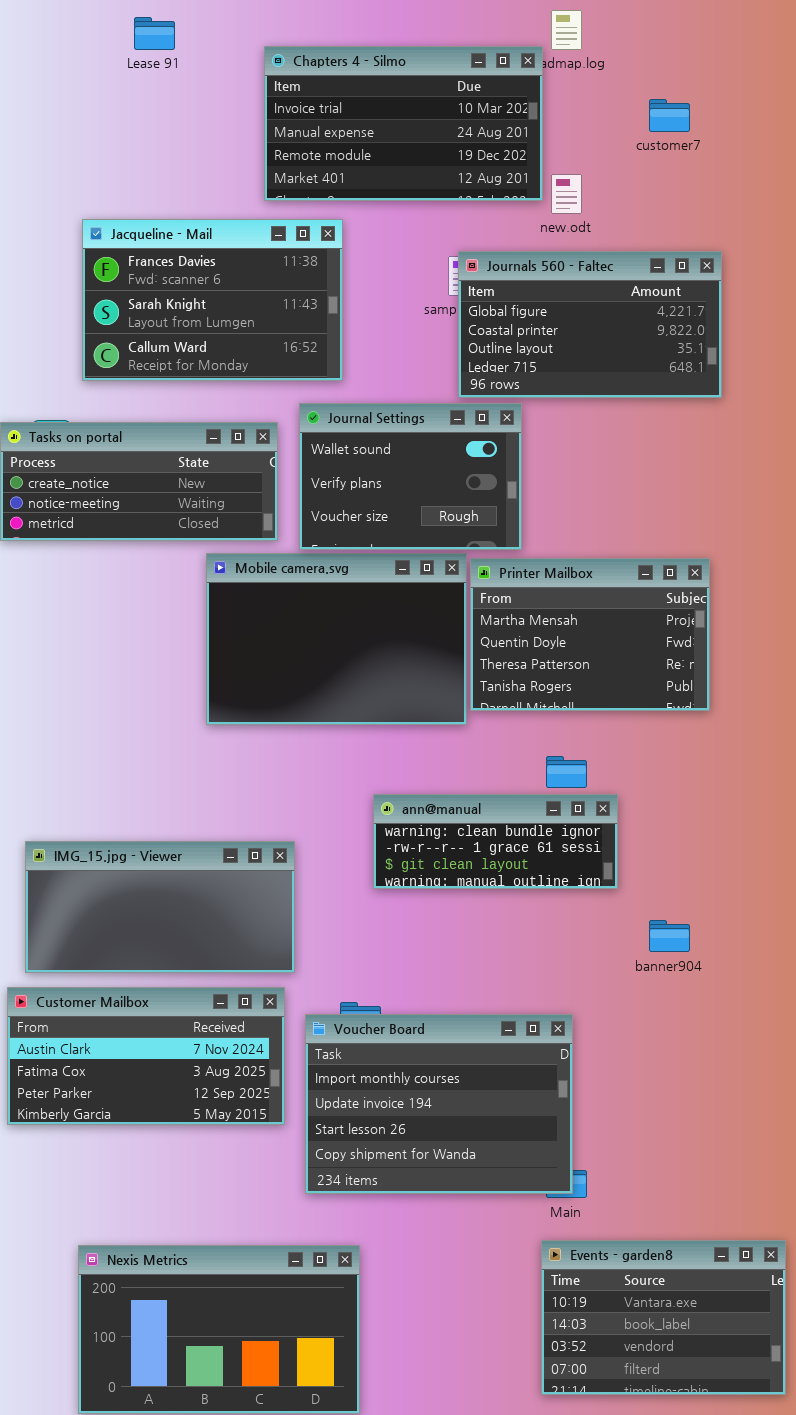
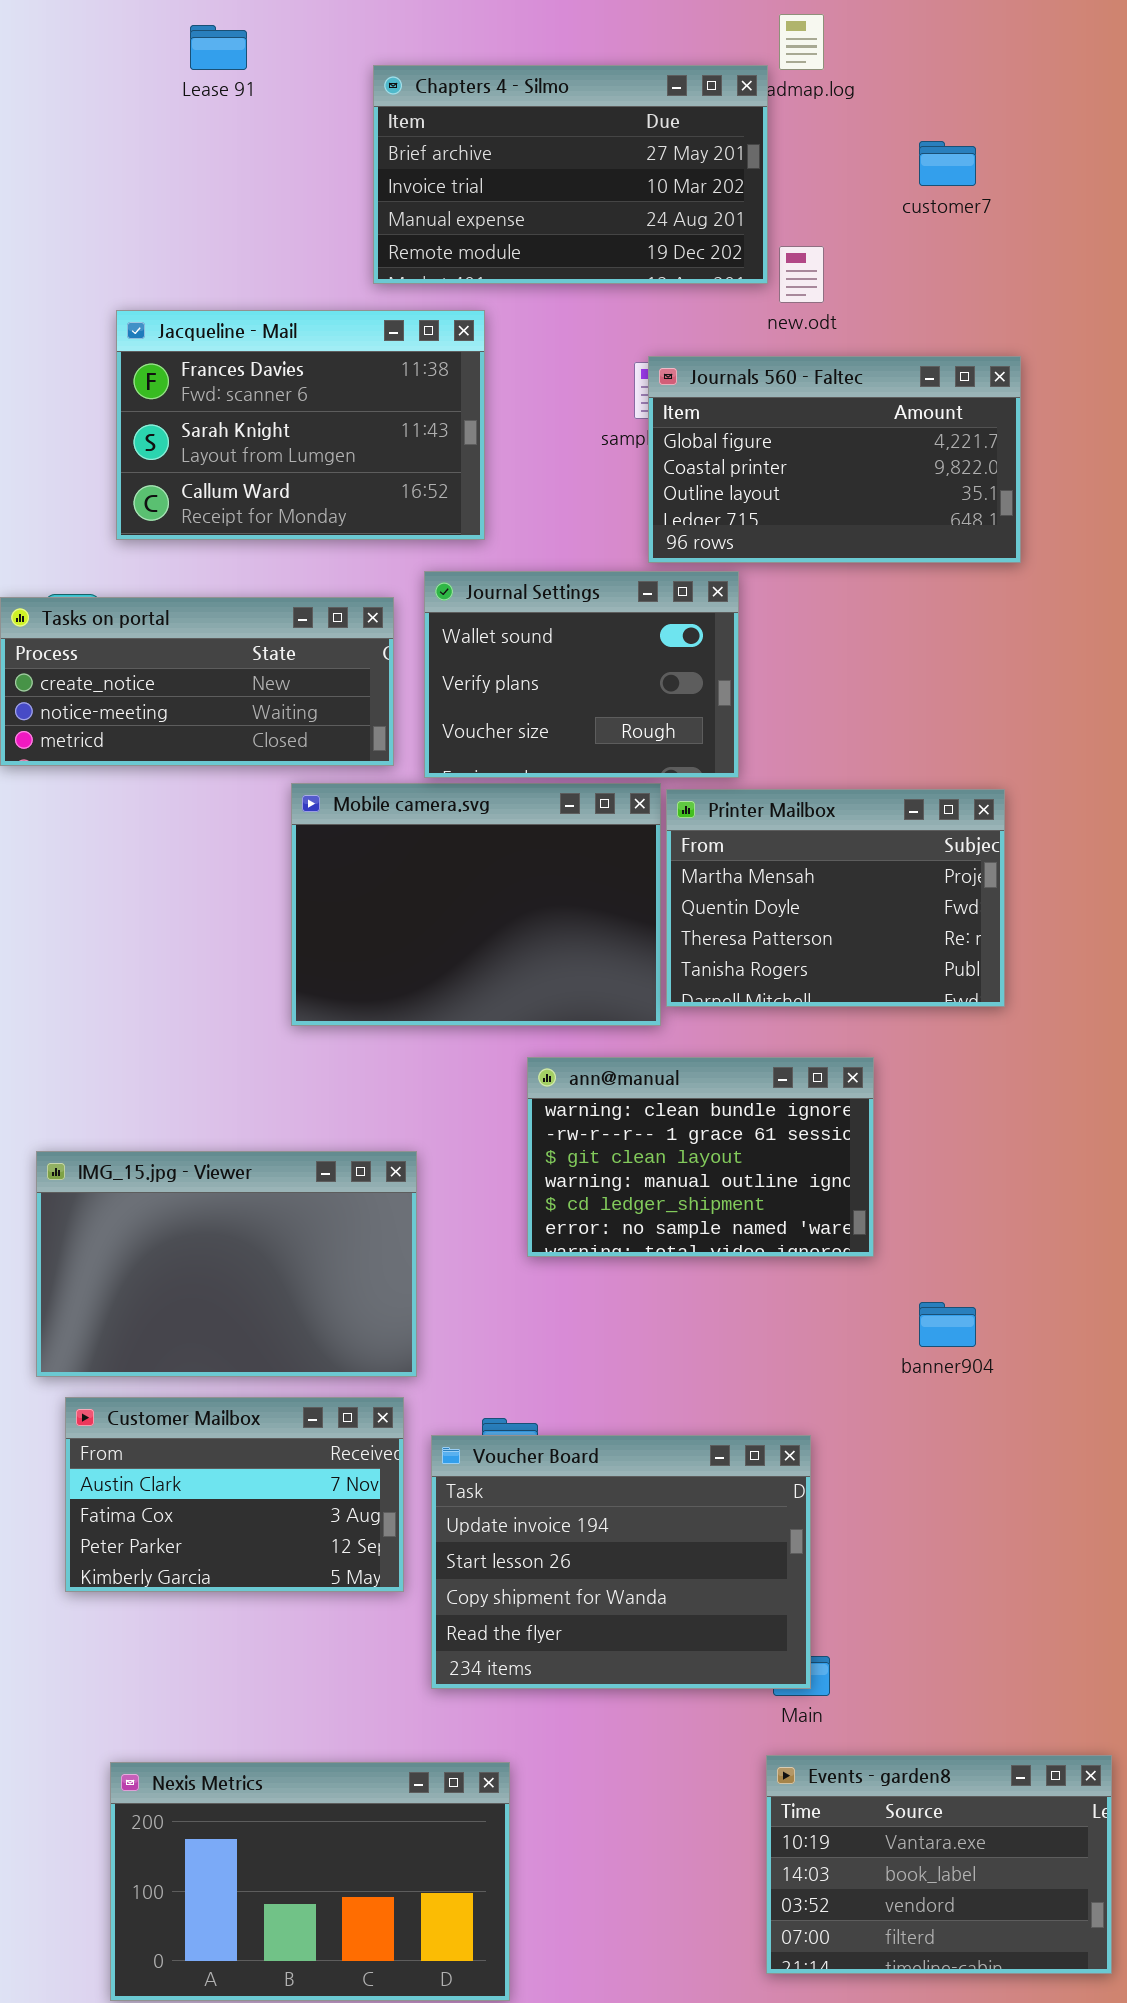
Chapters 4 - Silmo: [264,46,543,201] -> [373,65,768,284], scrolled up 1 row
ann@manual: [373,794,618,889] -> [527,1057,874,1257], resized
IMG_15.jpg - Viewer: [25,841,295,973] -> [36,1151,417,1377], resized
Customer Mailbox: [7,987,285,1125] -> [65,1397,404,1592], resized
Voucher Board: [305,1014,573,1194] -> [431,1435,811,1689], scrolled down 1 row

